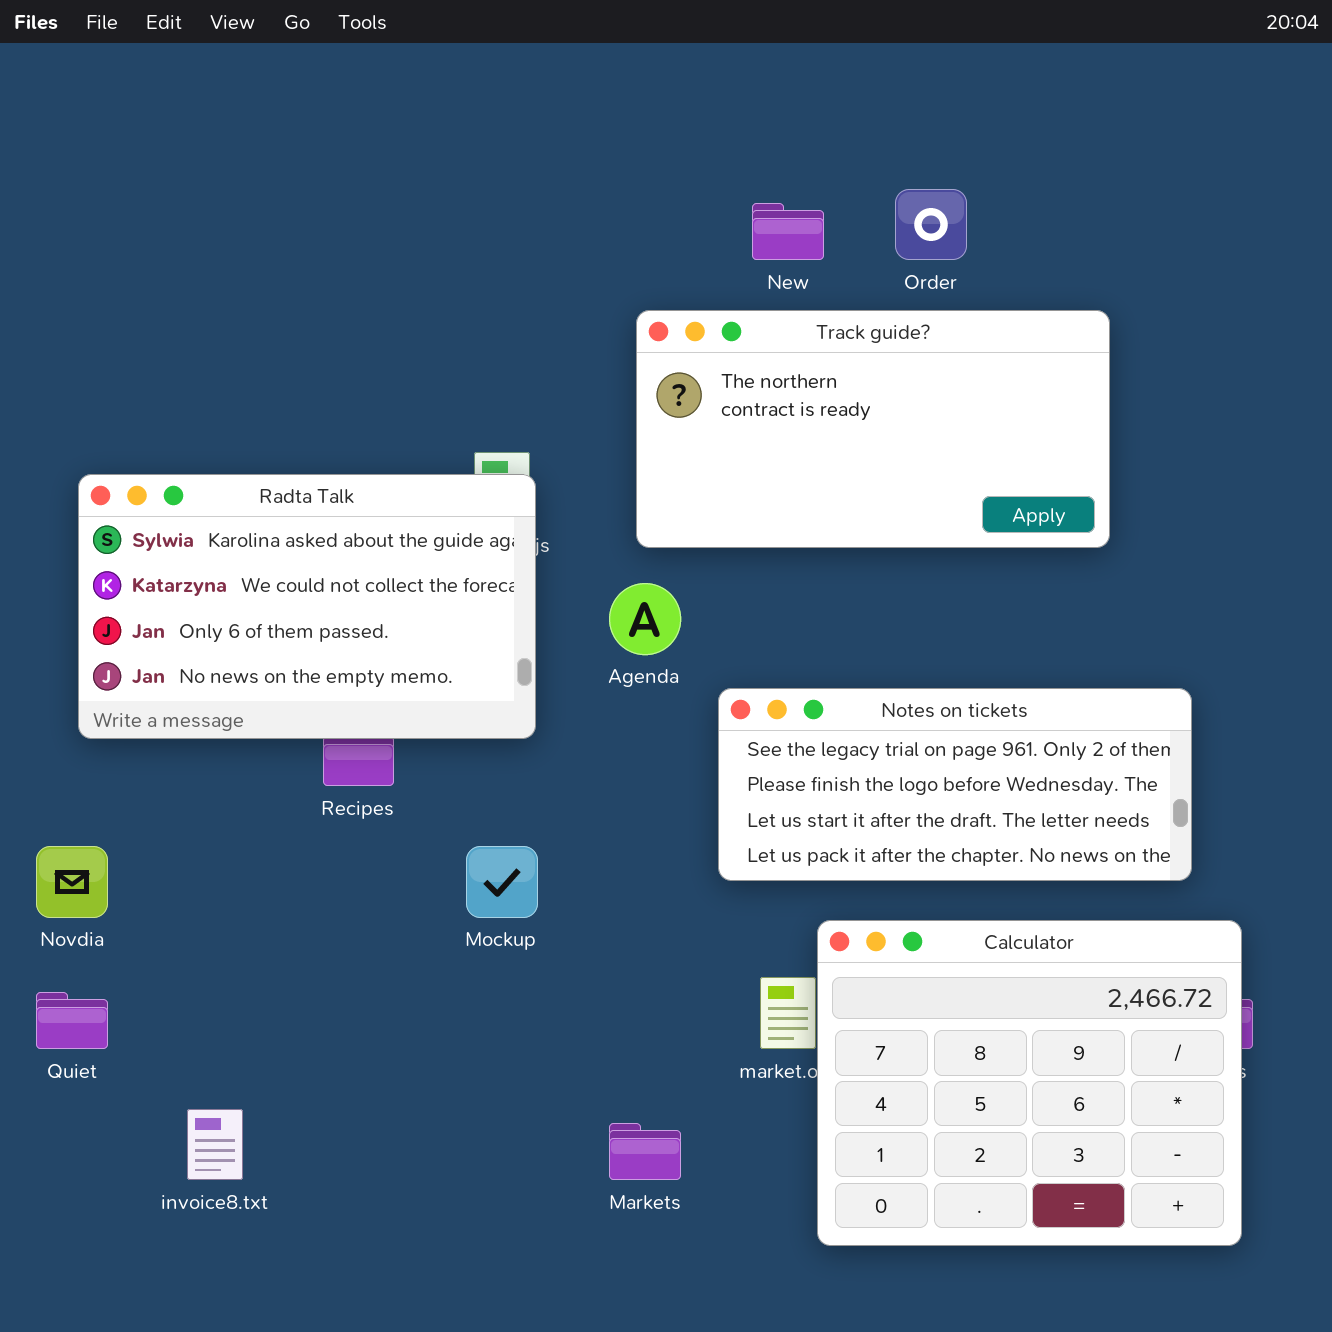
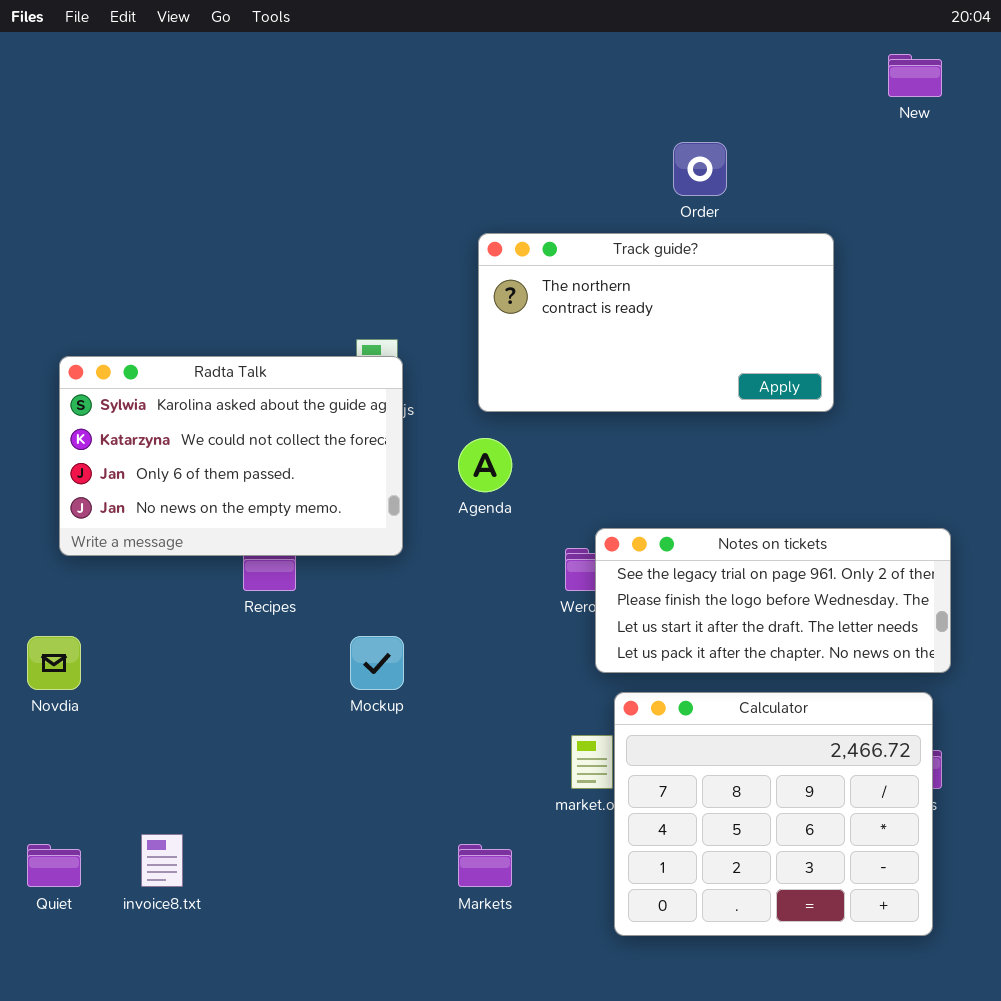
New: [752,203,824,260] -> [888,54,942,97], moved
Notes on tickets: [718,688,1192,881] -> [595,528,951,673], moved
Quiet: [36,992,108,1049] -> [27,844,81,887], moved

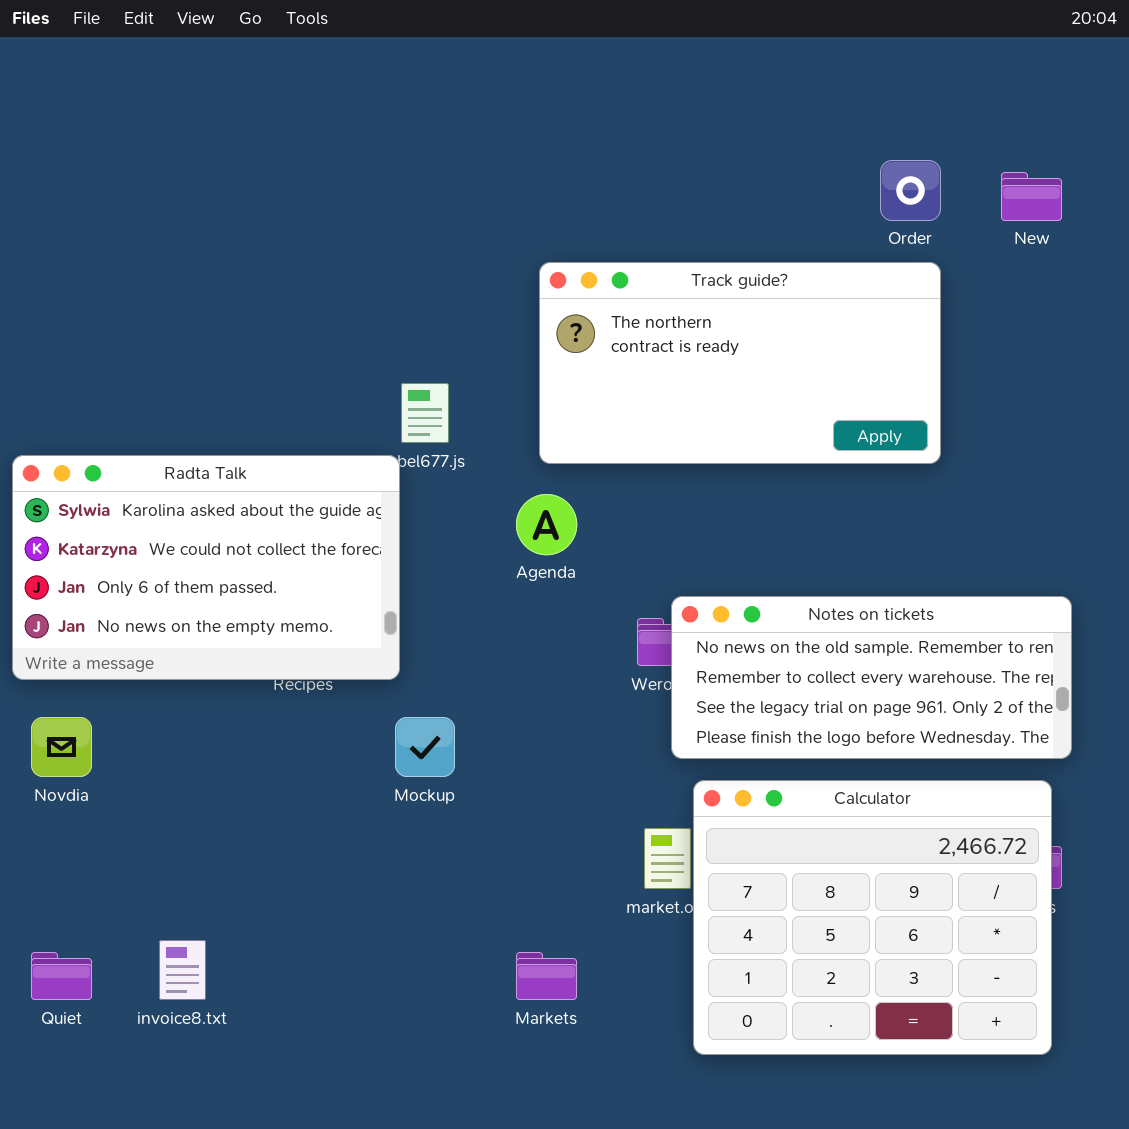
New: [888,54,942,97] -> [1001,172,1062,221], moved
Order: [673,142,727,196] -> [880,160,941,221], moved
Radta Talk: [59,356,403,556] -> [12,455,400,680], moved
Notes on tickets: [595,528,951,673] -> [671,596,1072,759], scrolled up 2 rows

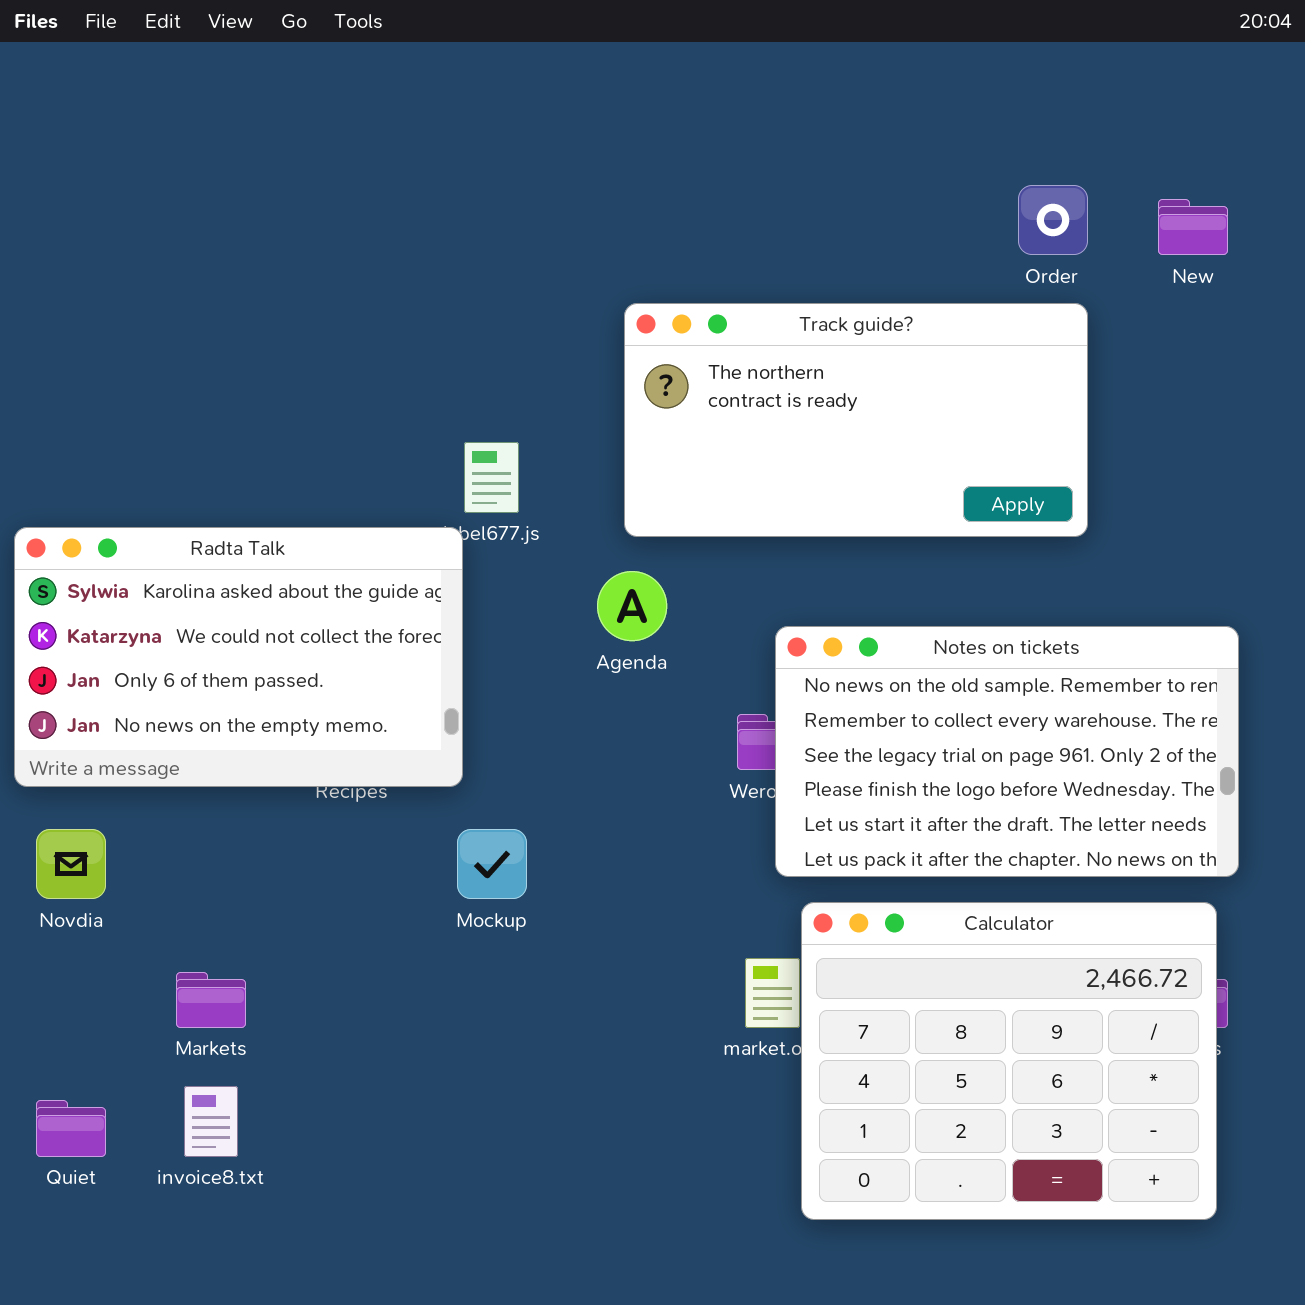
Notes on tickets: [671,596,1072,759] -> [775,626,1239,877], resized
Markets: [516,952,577,1000] -> [176,972,246,1028], moved

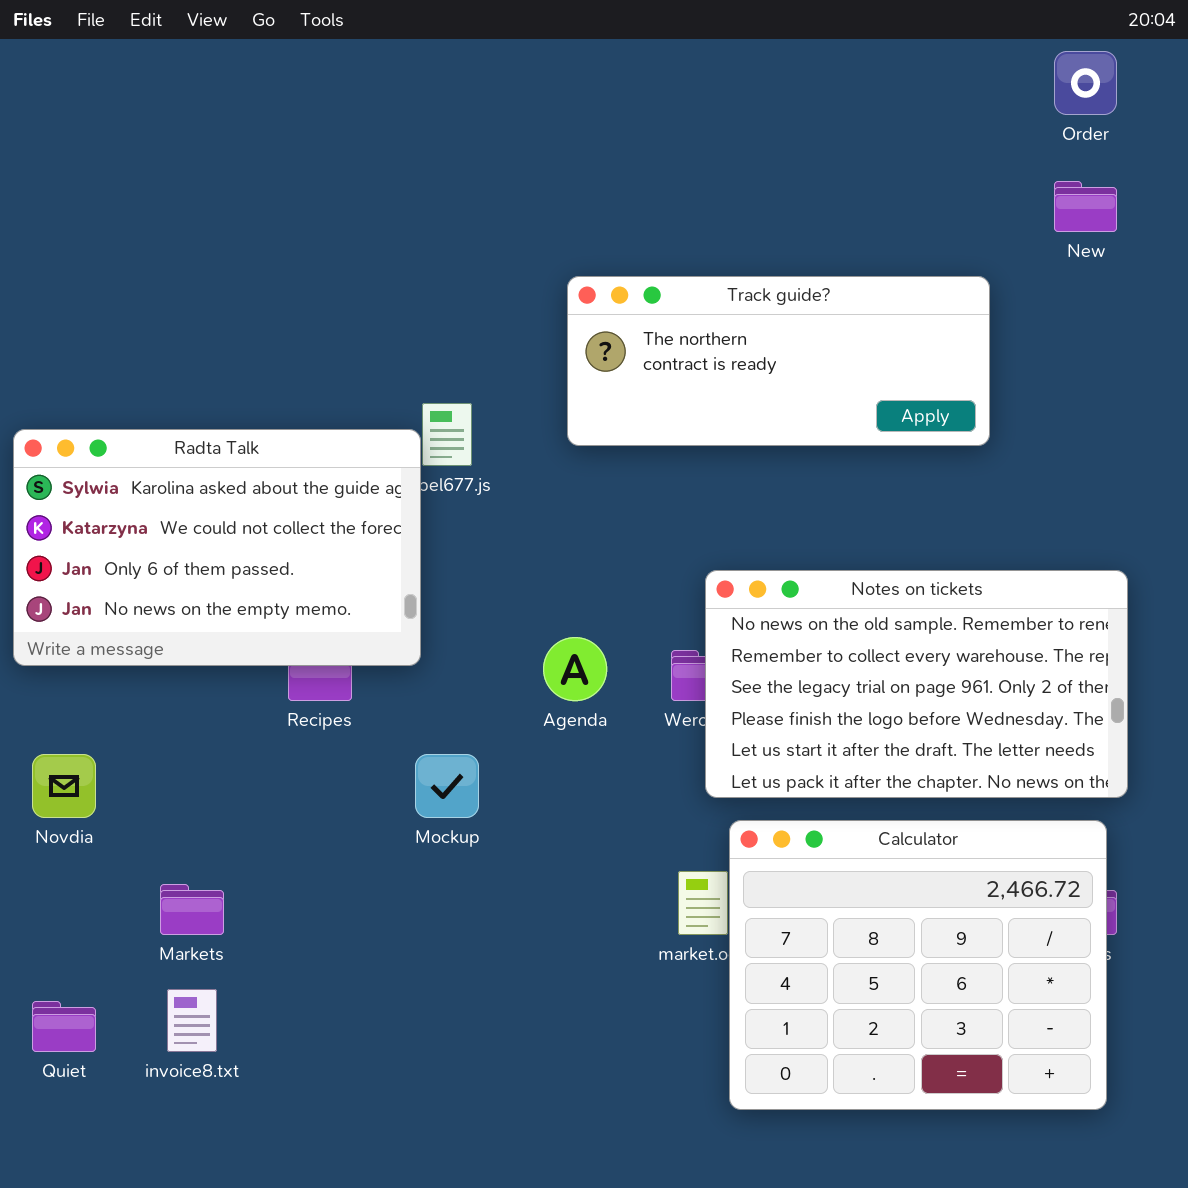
Order: [1018,185,1088,255] -> [1054,51,1117,115], moved
Track guide?: [624,303,1088,537] -> [567,276,990,446], resized
Radta Talk: [14,527,463,787] -> [13,429,421,666], moved
Agenda: [597,571,667,641] -> [543,637,607,701], moved

